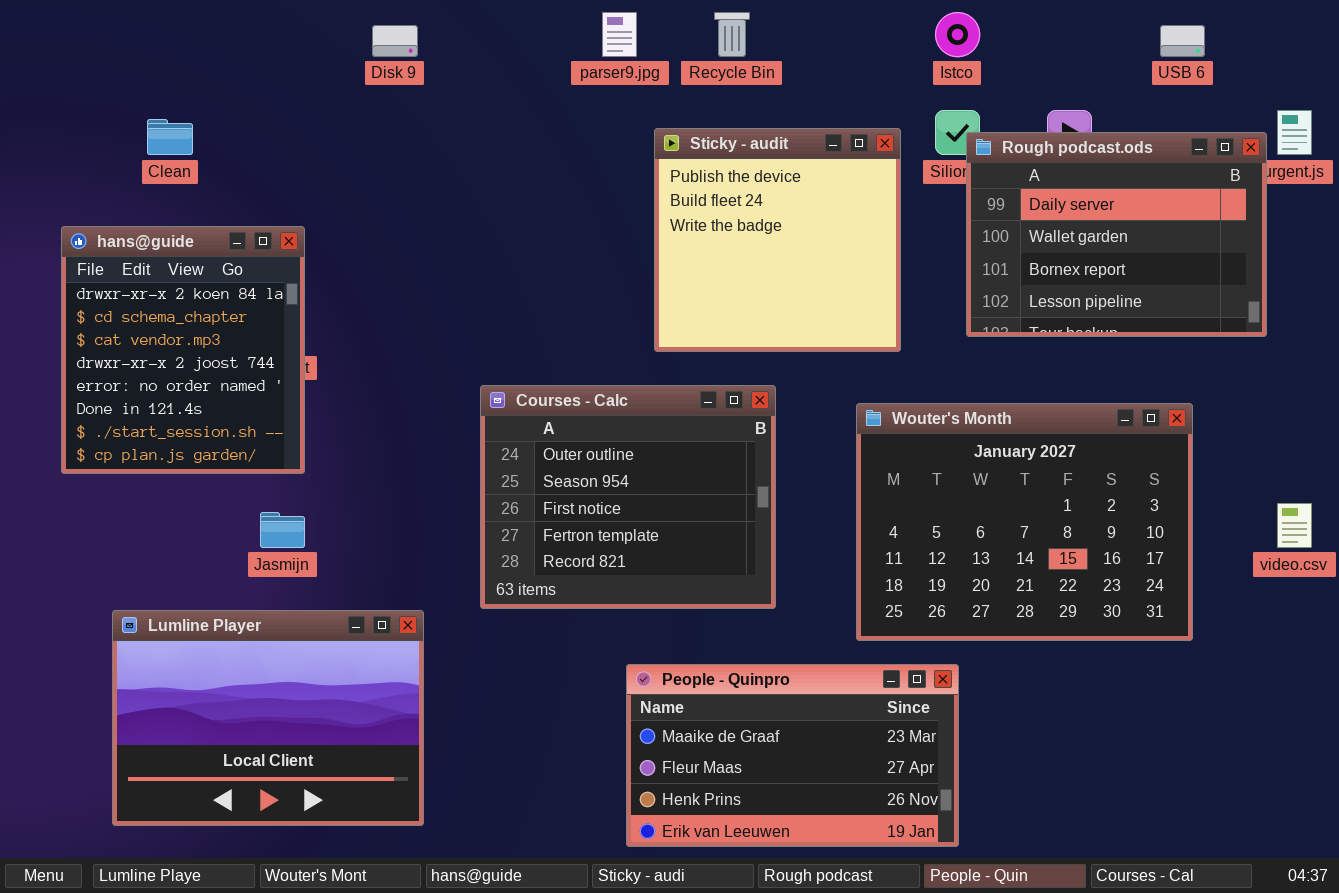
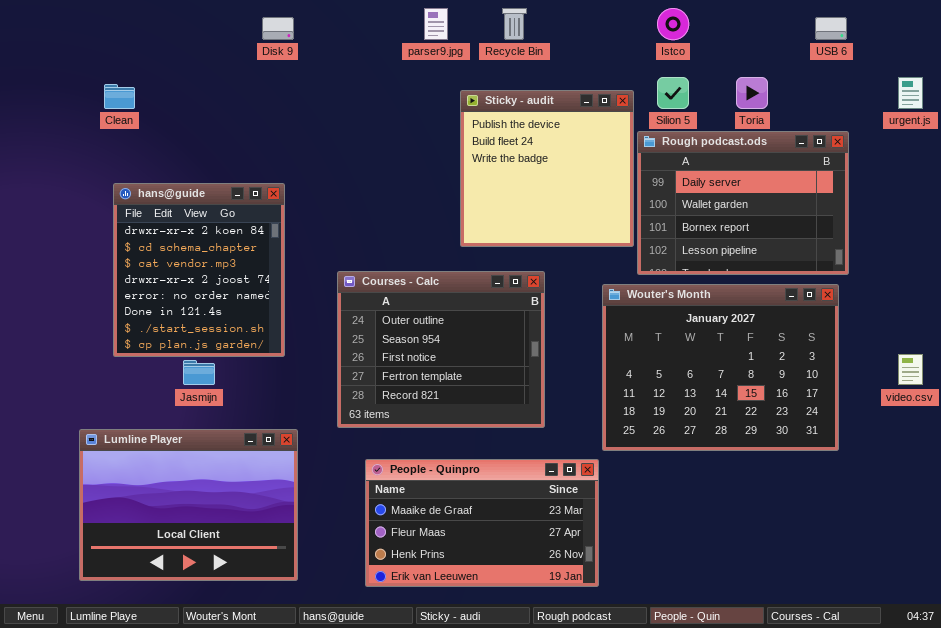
Rough podcast.ods: [966,132,1267,337] -> [637,131,849,275], moved
hans@guide: [61,226,305,474] -> [113,183,285,357], moved
People - Quinpro: [626,664,959,847] -> [365,459,599,587], moved

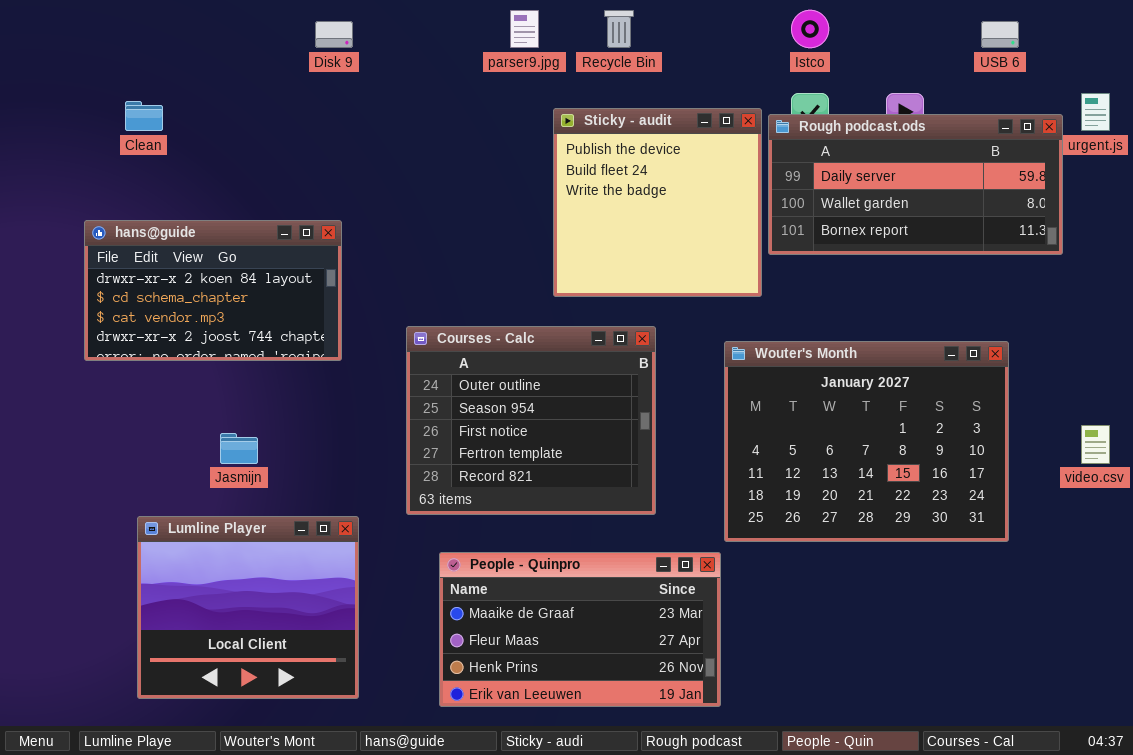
Rough podcast.ods: [637,131,849,275] -> [768,114,1063,255], moved, resized
hans@guide: [113,183,285,357] -> [84,220,342,361], resized
Lumline Player: [79,429,298,581] -> [137,516,359,699], resized

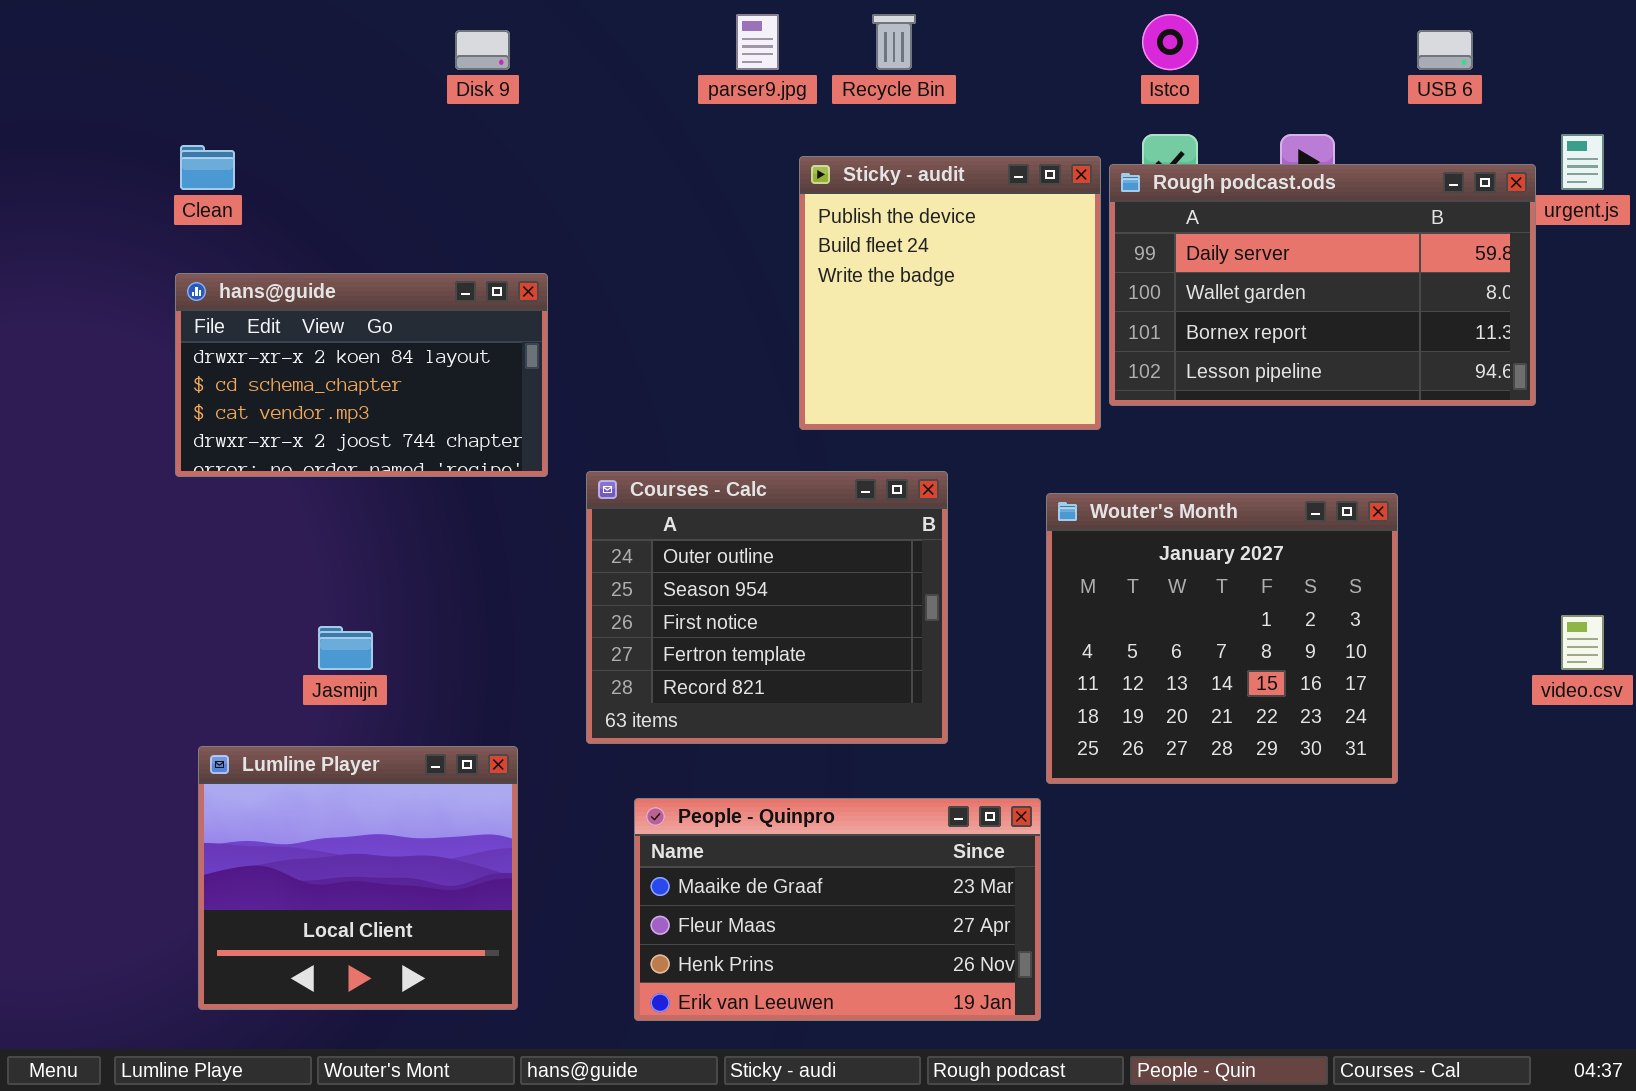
Rough podcast.ods: [768,114,1063,255] -> [1109,164,1536,406], resized
hans@guide: [84,220,342,361] -> [175,273,548,477], moved
Wouter's Month: [724,341,1009,542] -> [1046,493,1398,784], resized

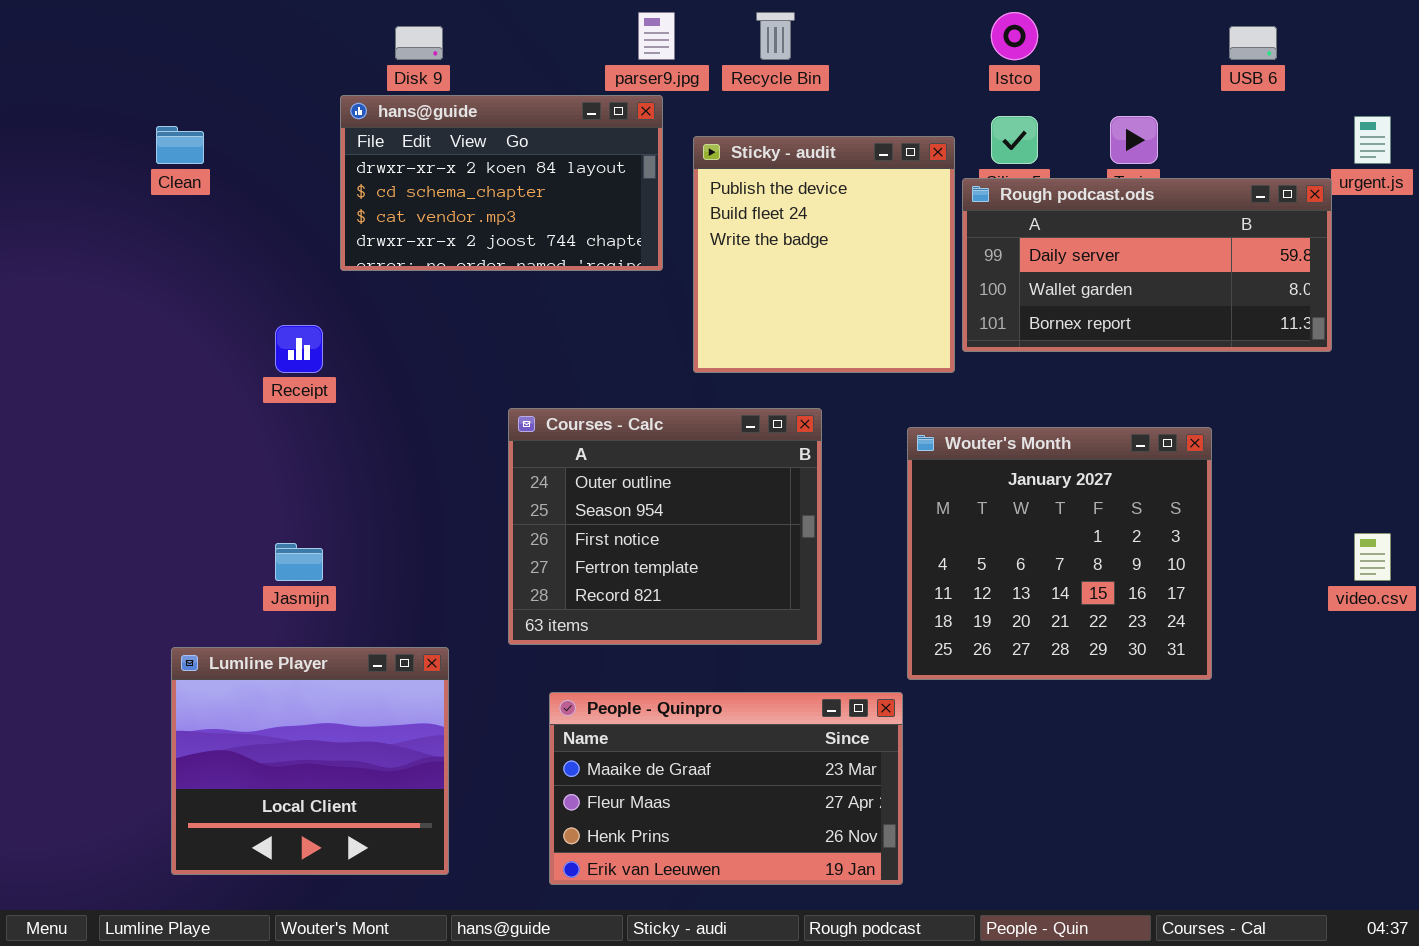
Rough podcast.ods: [1109,164,1536,406] -> [962,178,1332,352], resized
hans@guide: [175,273,548,477] -> [340,95,663,271], moved

